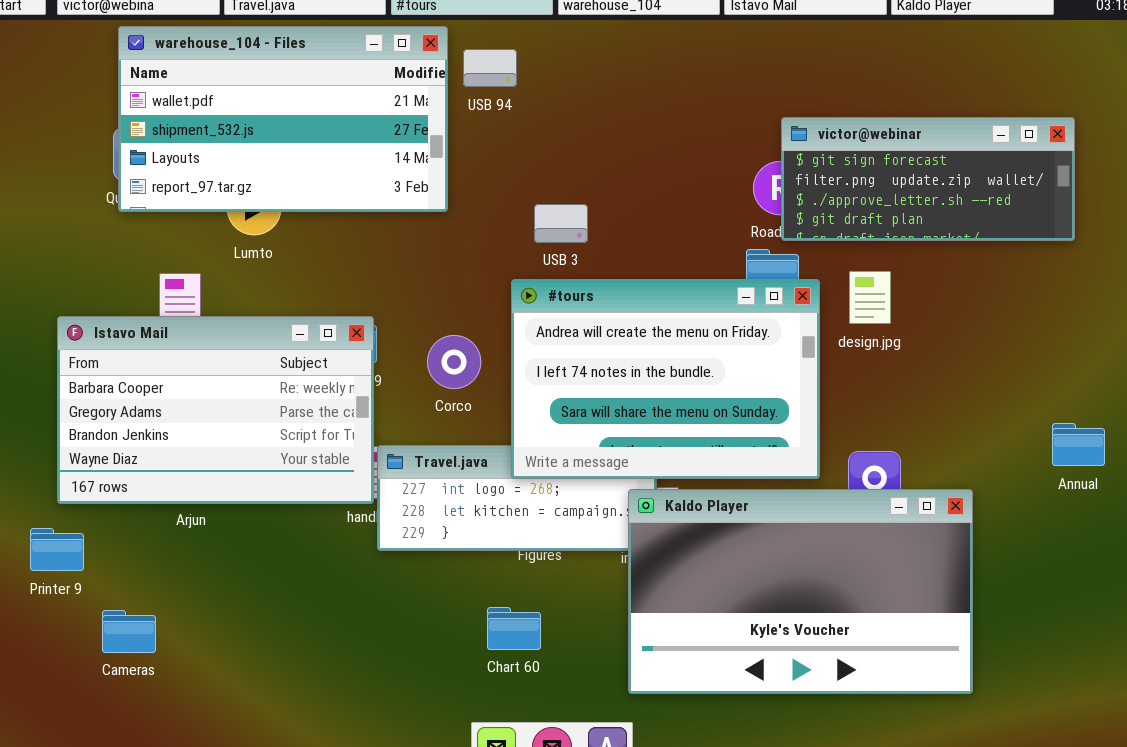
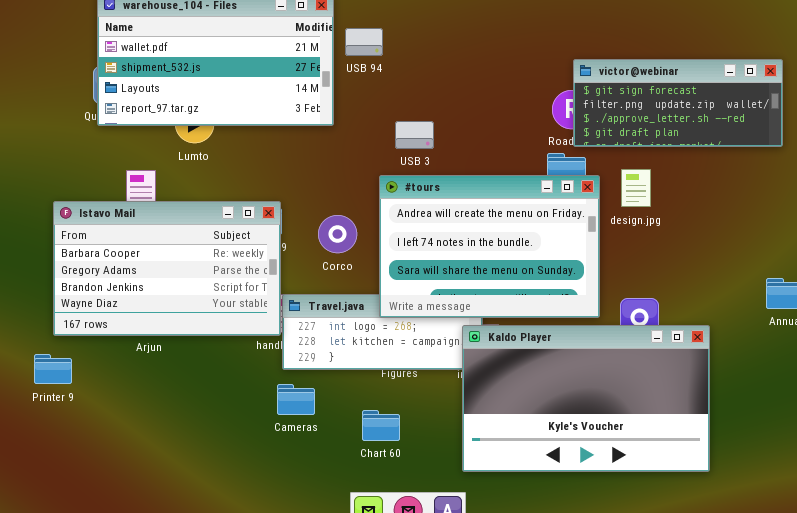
USB 94: [463,49,517,87] -> [345,28,383,56], moved
Cameras: [102,610,156,653] -> [277,384,315,415], moved

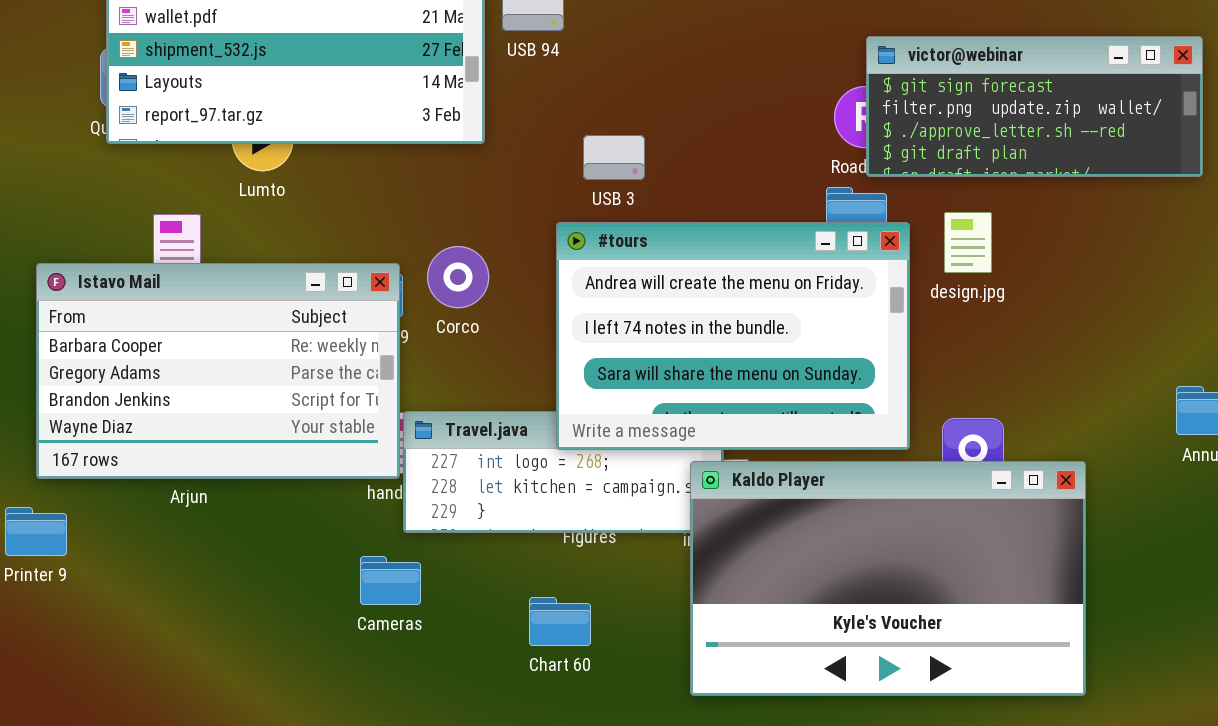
Corco: [318,215,357,253] -> [427,246,489,308], moved
Cameras: [277,384,315,415] -> [360,556,421,605], moved

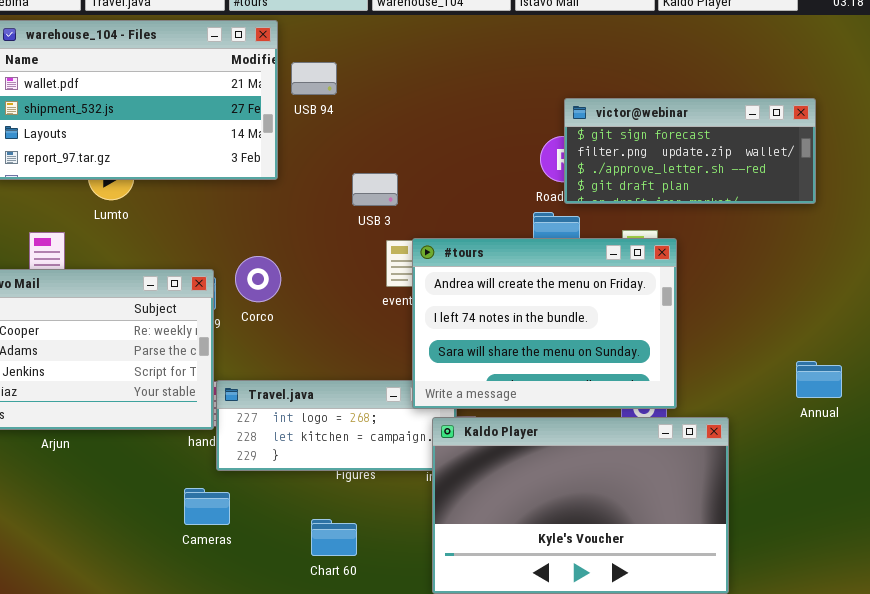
#tours: [556,222,910,450] -> [412,238,677,409], moved

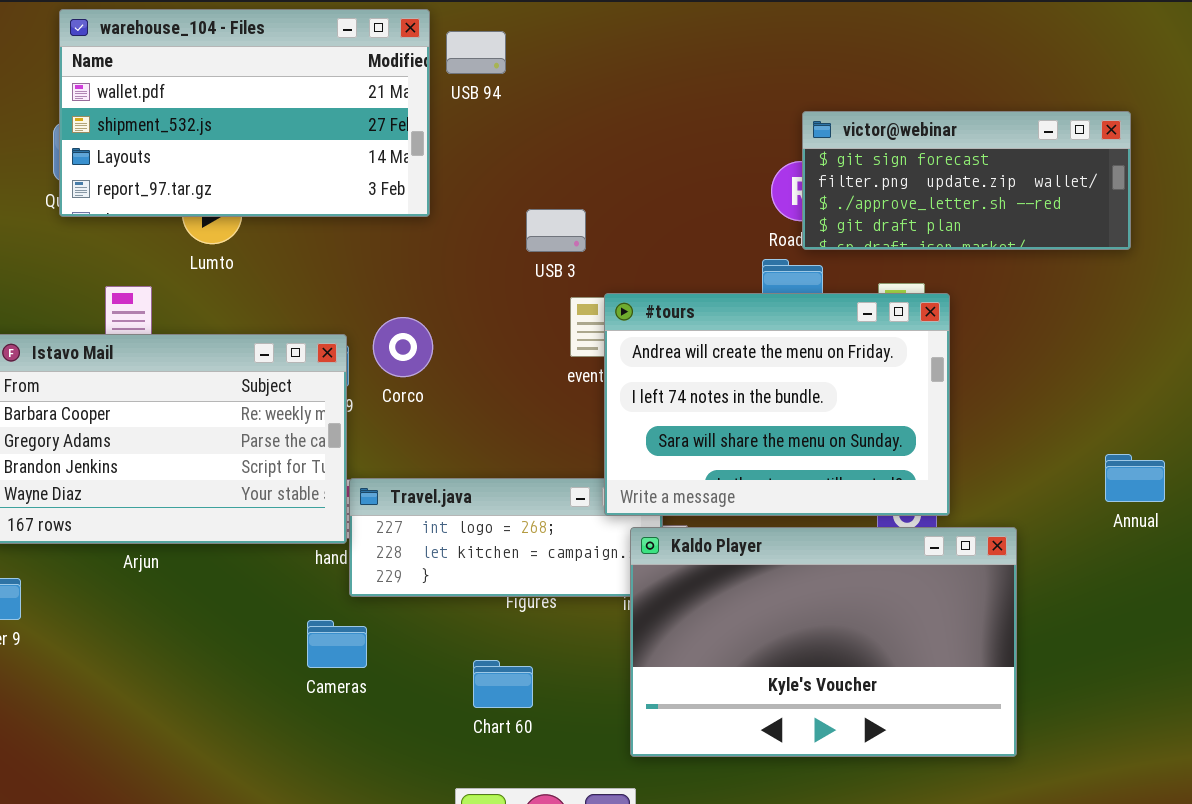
USB 94: [291,62,337,95] -> [446,31,506,74], moved

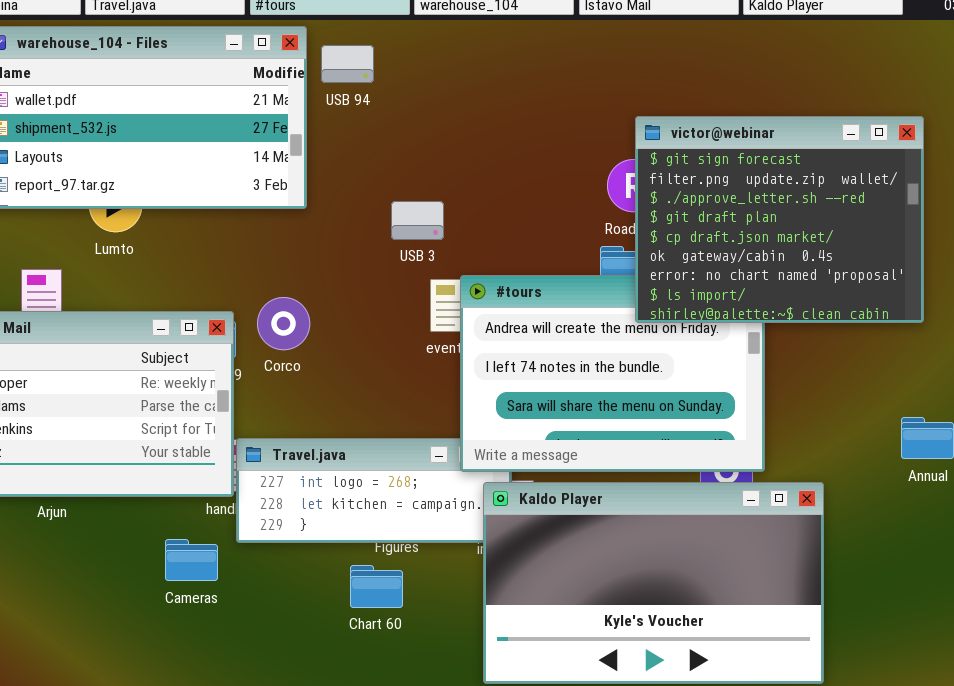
victor@webinar: [802,111,1131,250] -> [635,116,924,323], resized
Cameras: [307,620,367,668] -> [165,539,218,581], moved
Chart 60: [473,660,533,708] -> [350,565,403,608], moved

